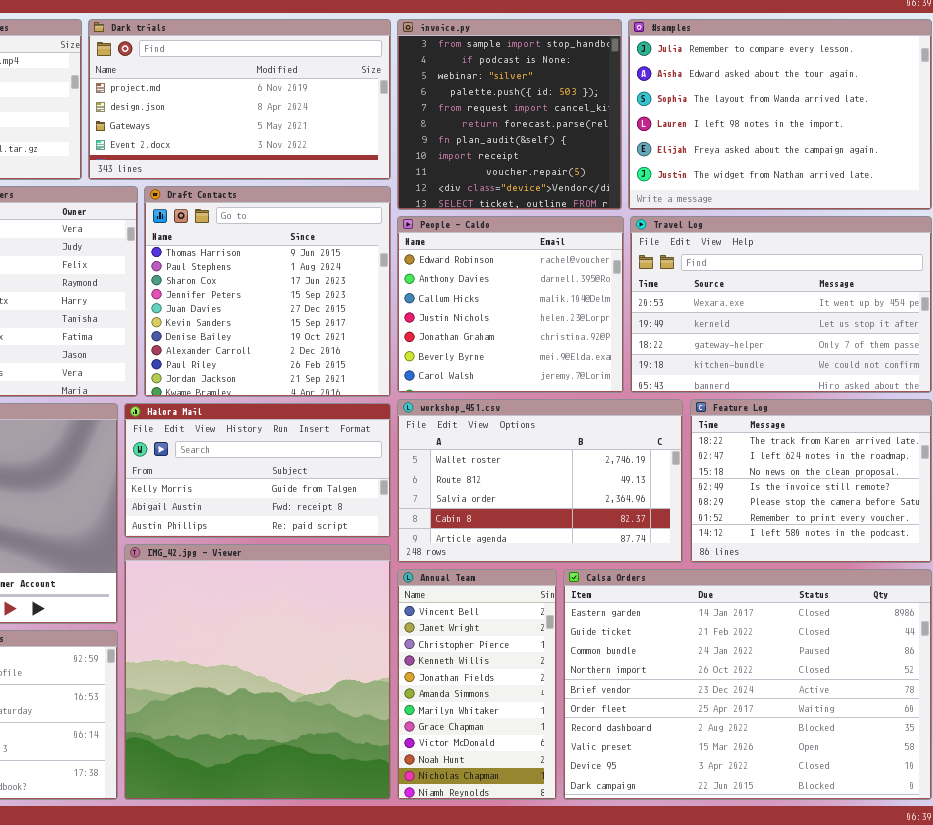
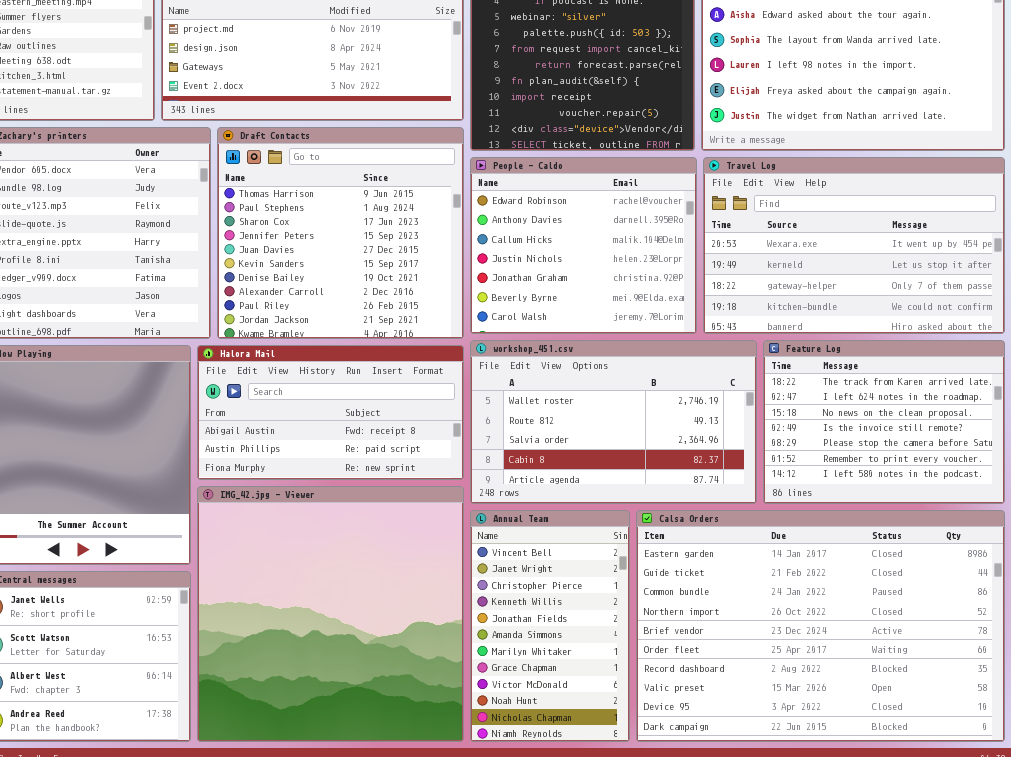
Halora Mail: [124,403,391,538] -> [197,345,464,480], scrolled down 1 row

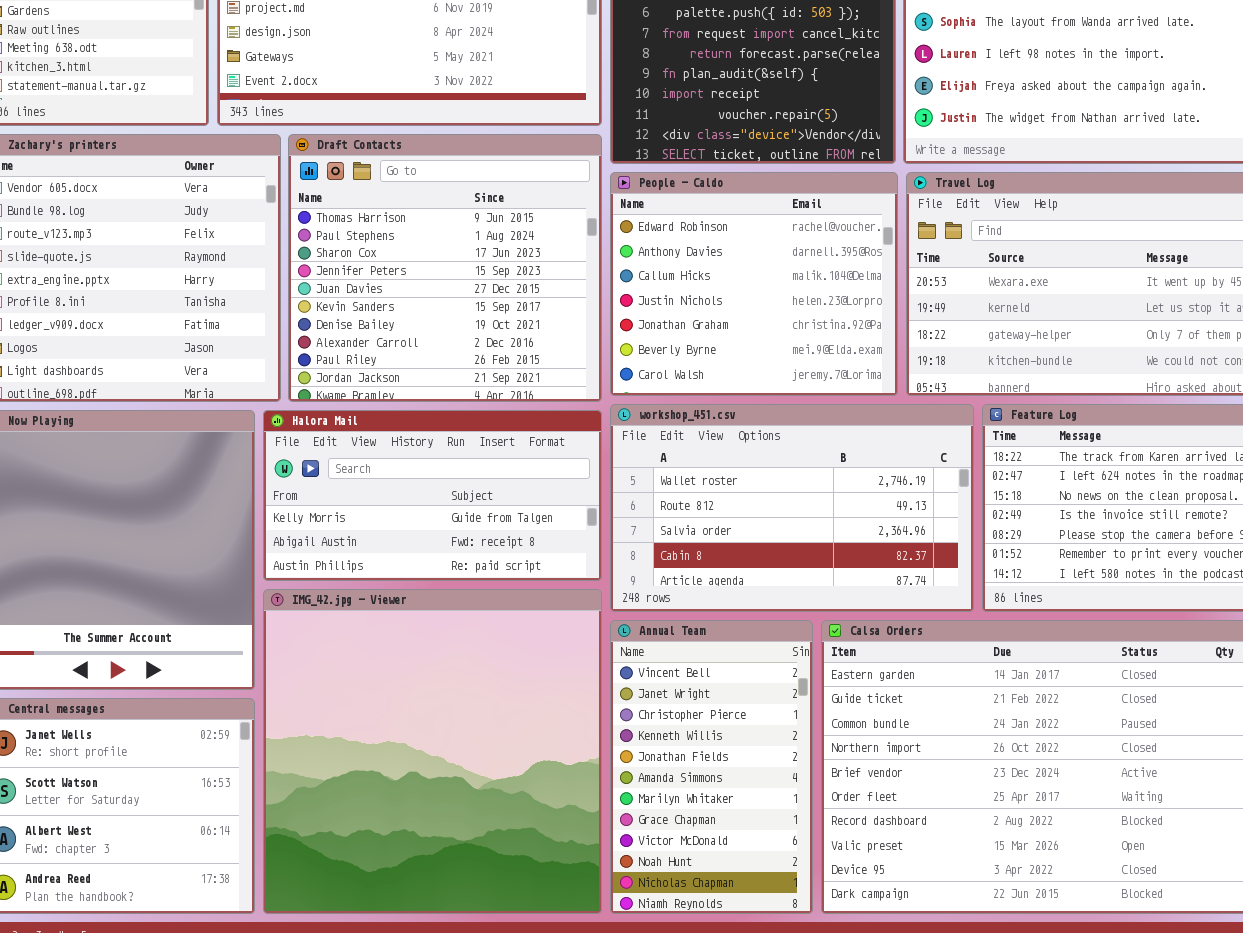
Halora Mail: [197,345,464,480] -> [263,410,602,581], scrolled up 1 row

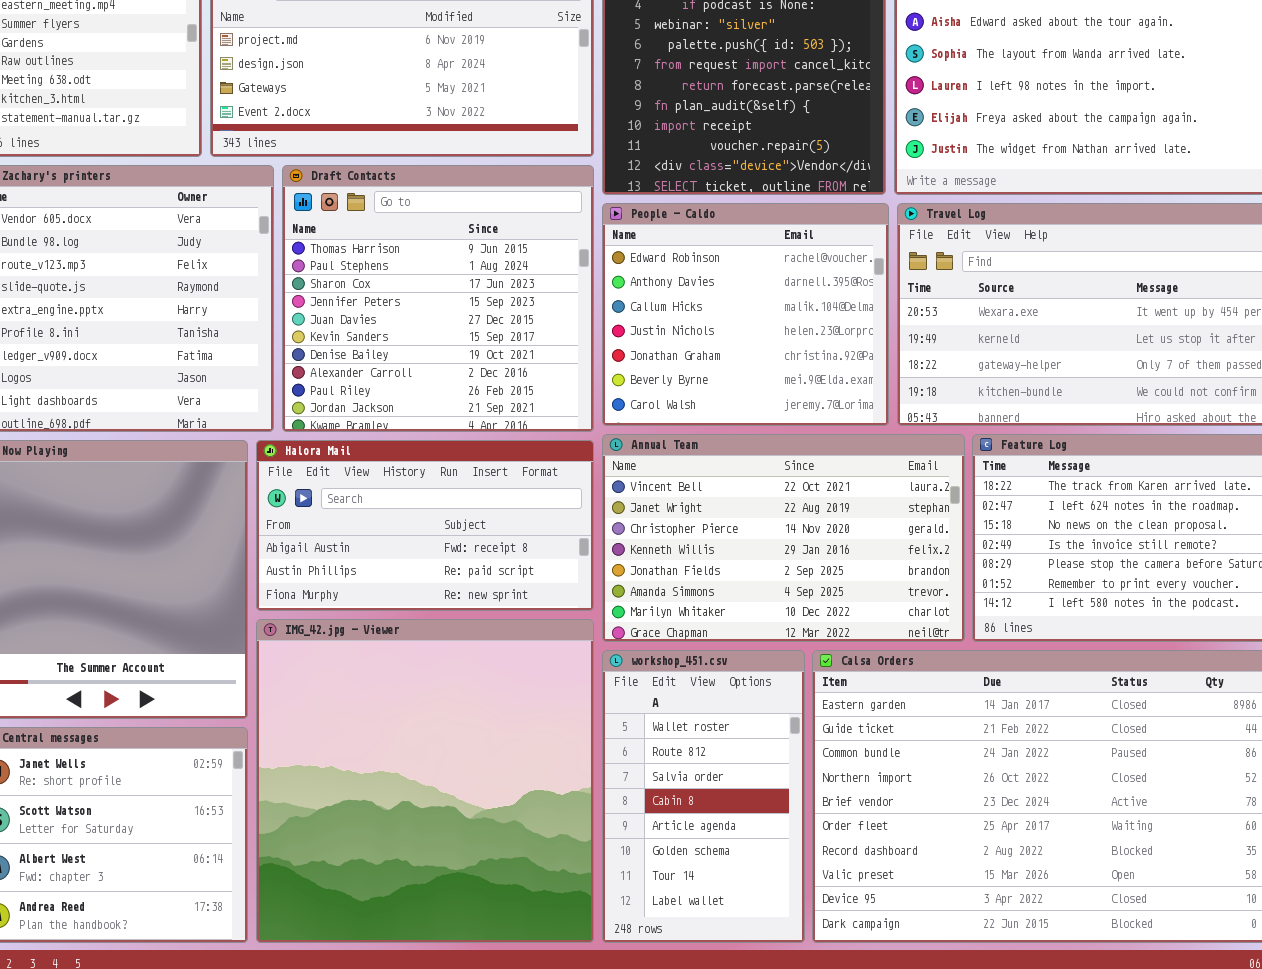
workshop_451.csv: [610,404,974,612] -> [602,650,805,943], moved, resized
Halora Mail: [263,410,602,581] -> [256,440,594,611], scrolled down 1 row
Annual Team: [610,620,813,914] -> [602,434,965,642], moved, resized

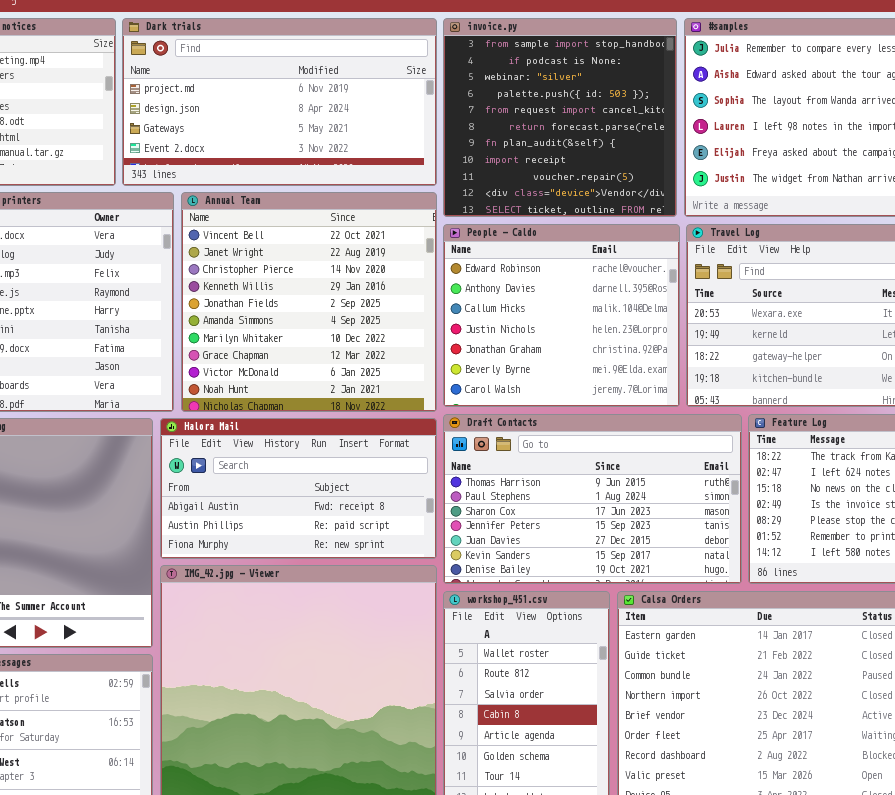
Draft Contacts: [282,165,594,432] -> [443,414,742,584], moved, resized
Annual Team: [602,434,965,642] -> [181,192,437,412], moved, resized

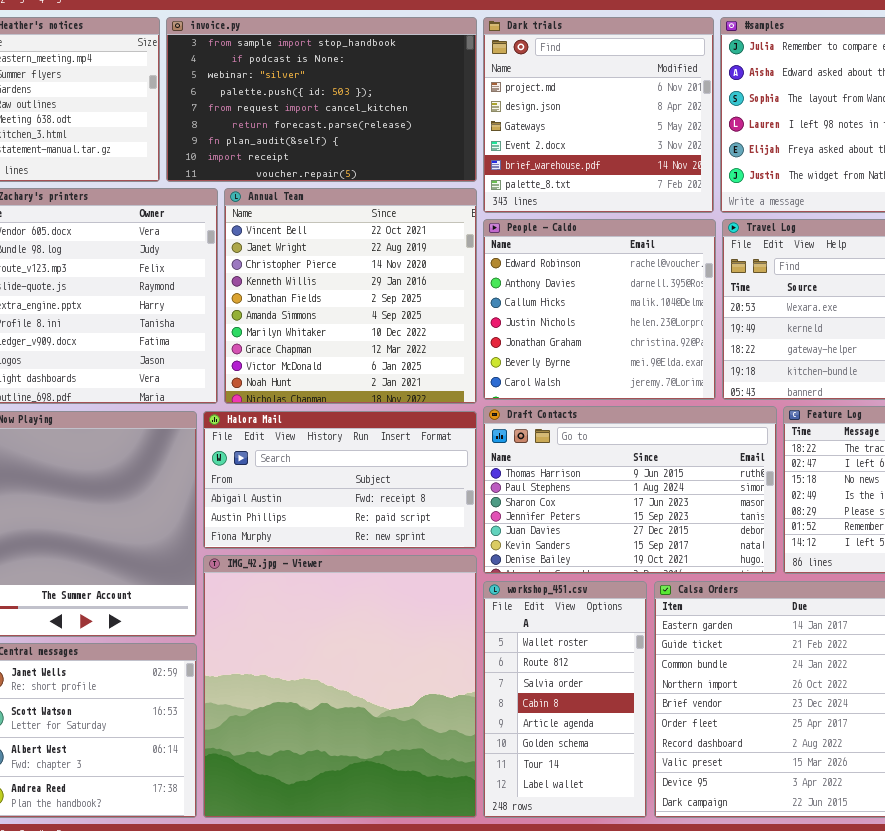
Dark trials: [122,18,437,186] -> [483,17,714,213], moved, resized
invoice.py: [443,18,677,217] -> [166,17,477,182], moved, resized

